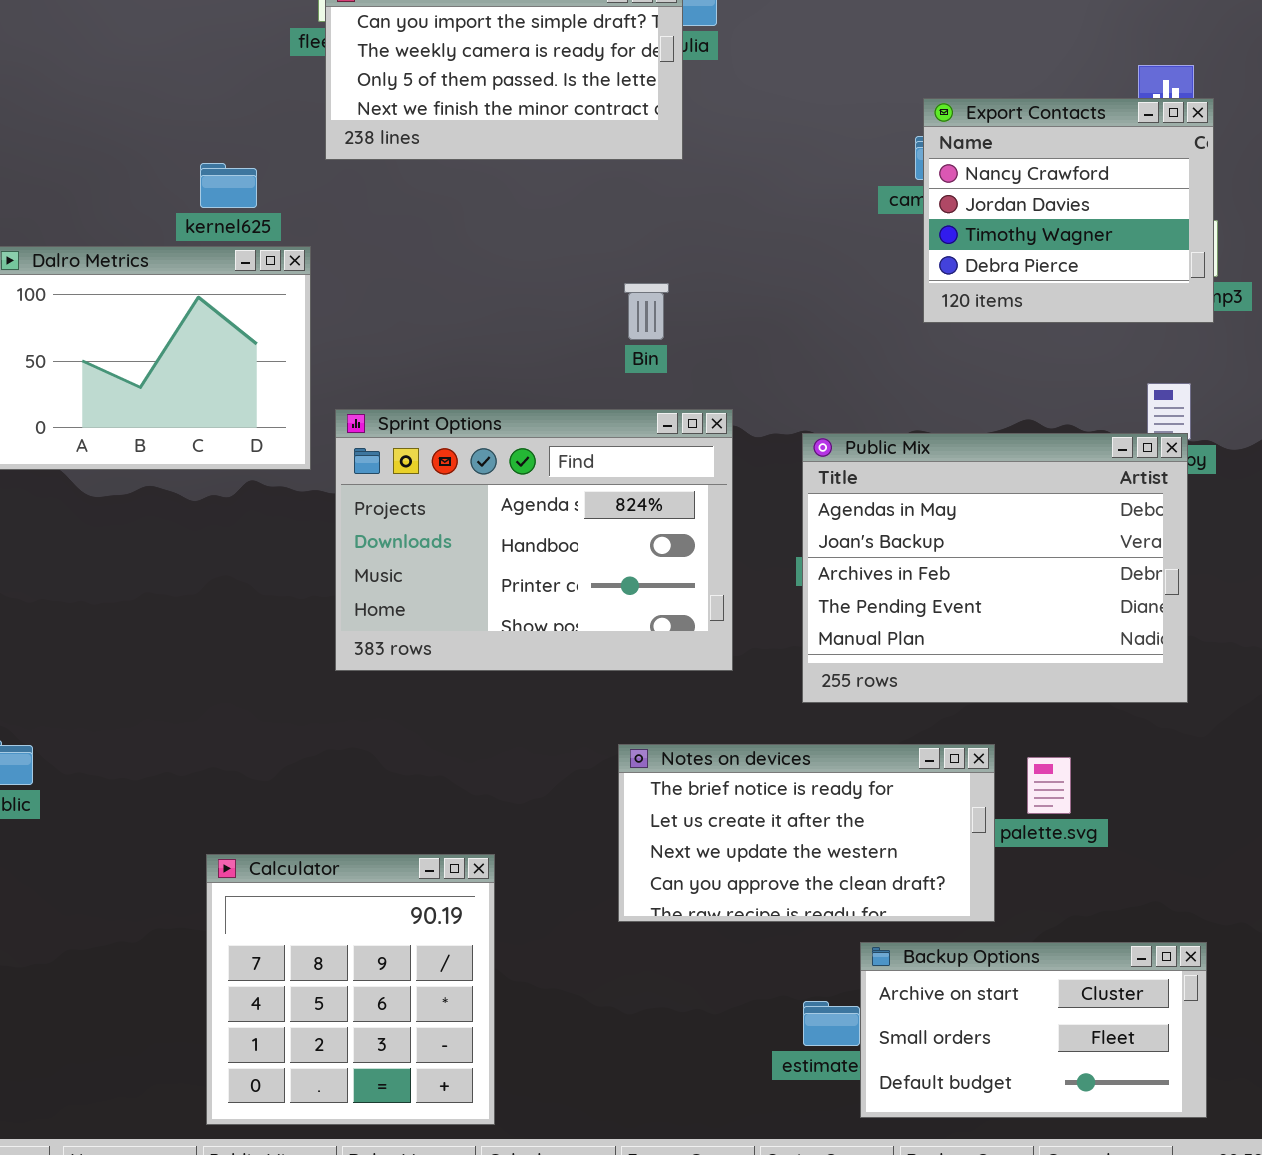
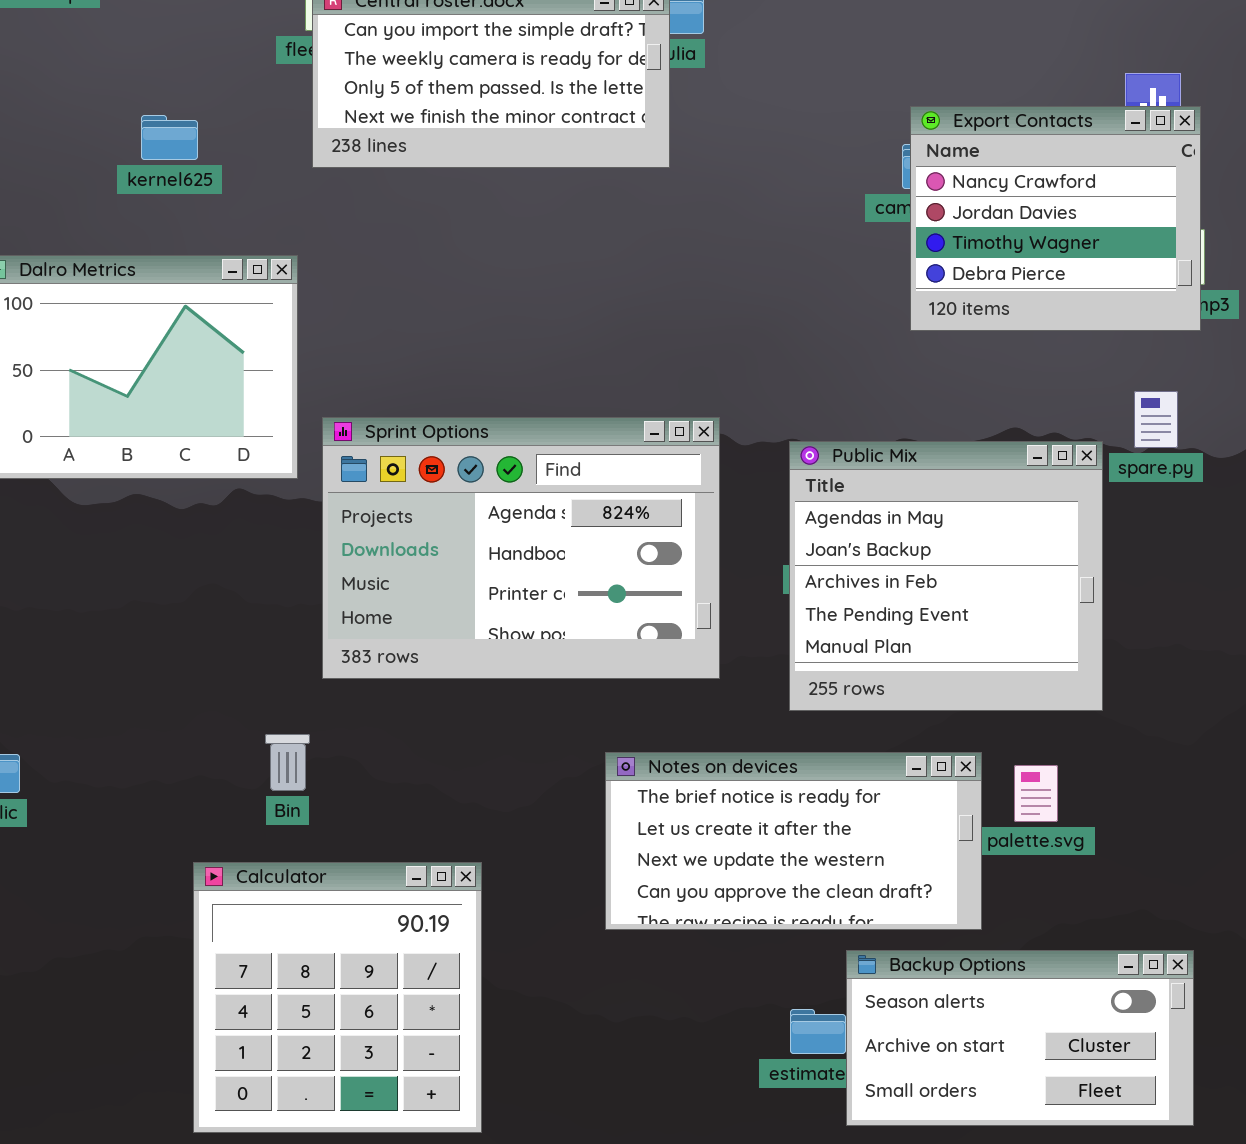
kernel625: [200,163,257,208] -> [141,115,198,160], moved
Bin: [624,283,669,340] -> [265,734,310,791], moved
Public Mix: [802,433,1188,703] -> [789,441,1103,711], resized
Backup Options: [860,942,1207,1118] -> [846,950,1194,1126], scrolled up 1 row

